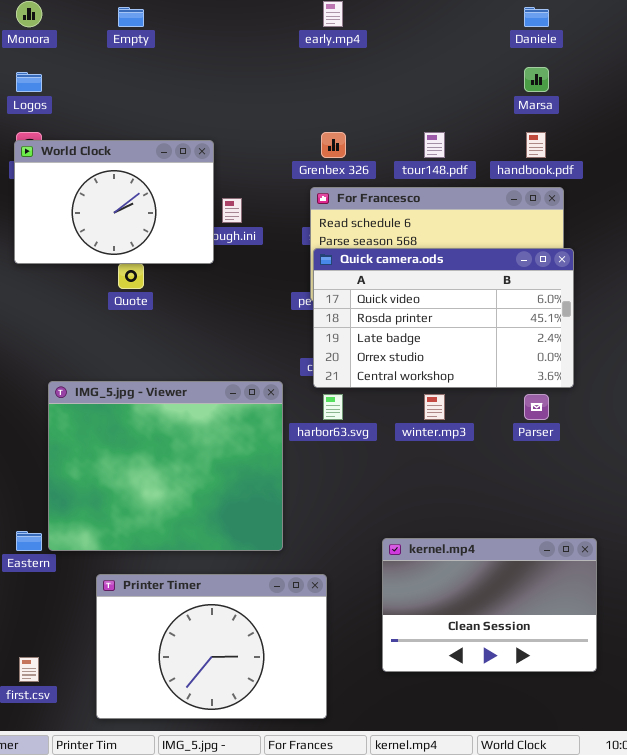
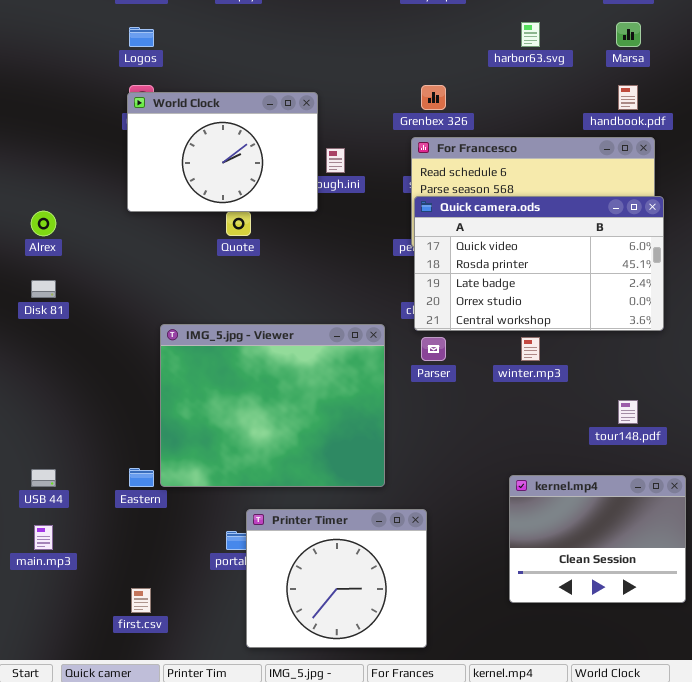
tour148.pdf: [424,132,445,158] -> [618,400,638,424], moved
harbor63.svg: [323,394,343,420] -> [521,22,540,47], moved
Parser: [524,394,549,420] -> [421,337,446,361], moved
kernel.mp4: [382,538,597,672] -> [509,475,686,603], resized
Printer Timer: [96,574,327,719] -> [246,509,427,648], resized

